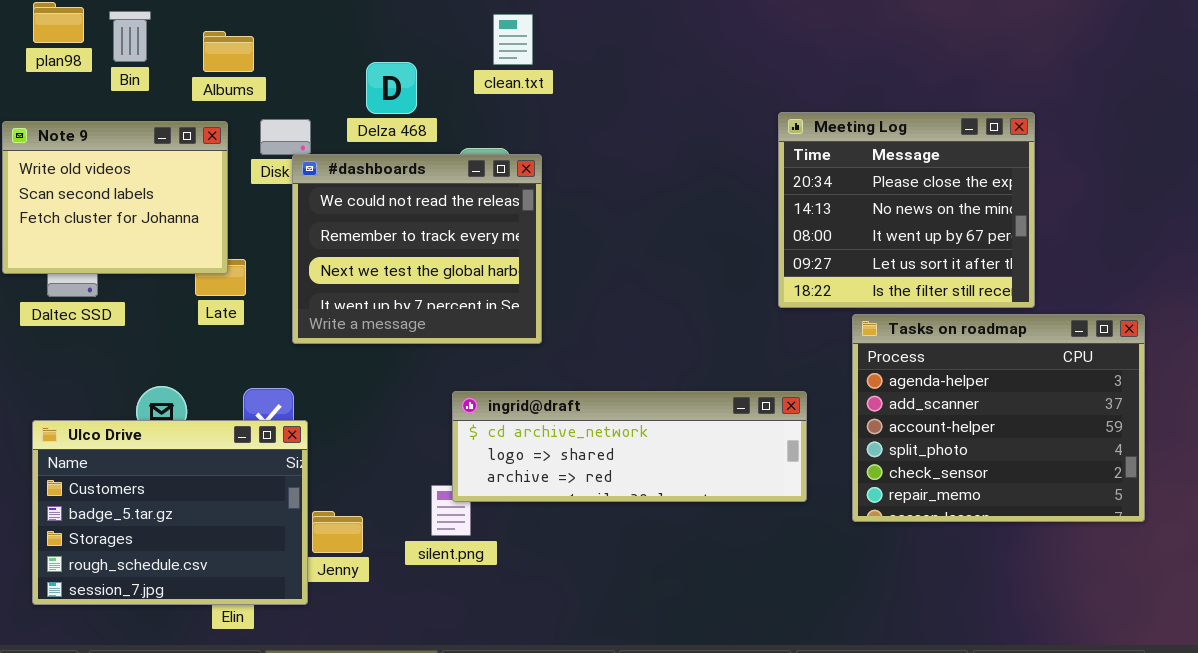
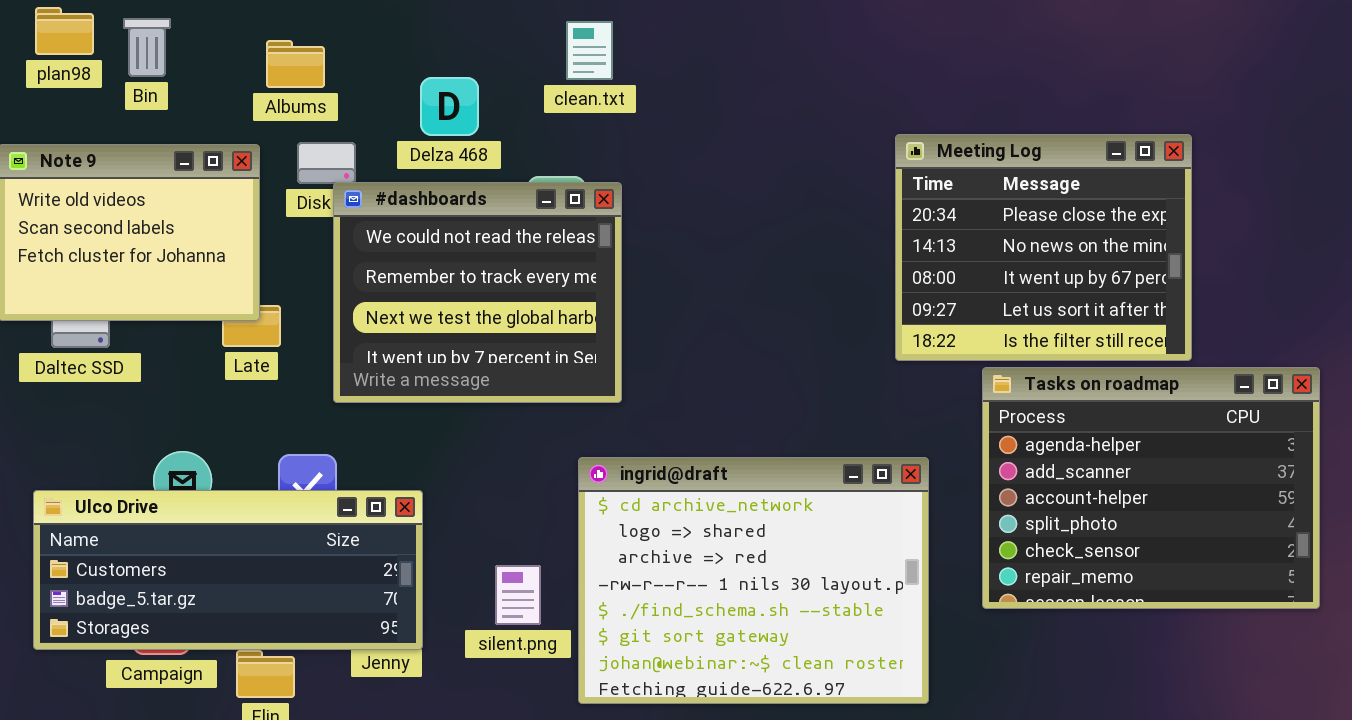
Albums: [203,31,254,72] -> [266,40,325,88], moved
ingrid@draft: [452,391,807,502] -> [578,457,929,704], resized
Ulco Drive: [32,420,308,605] -> [33,490,423,650], resized

